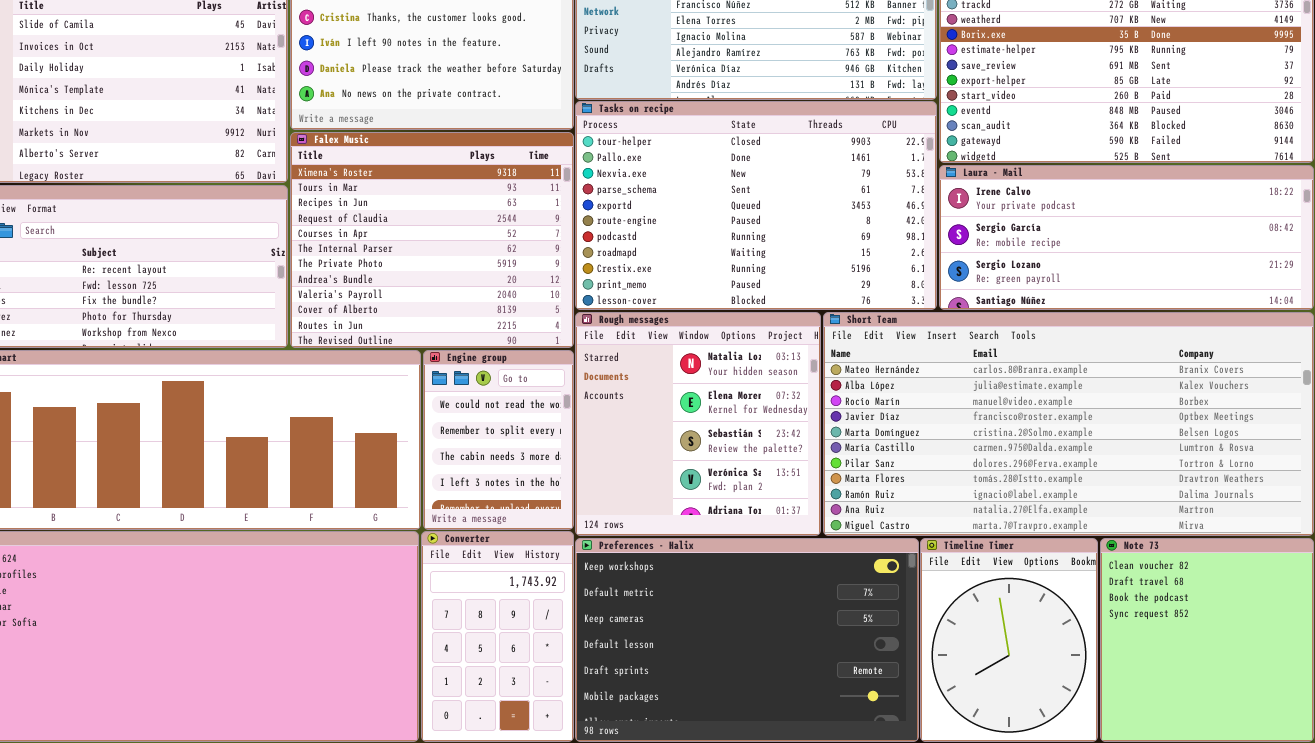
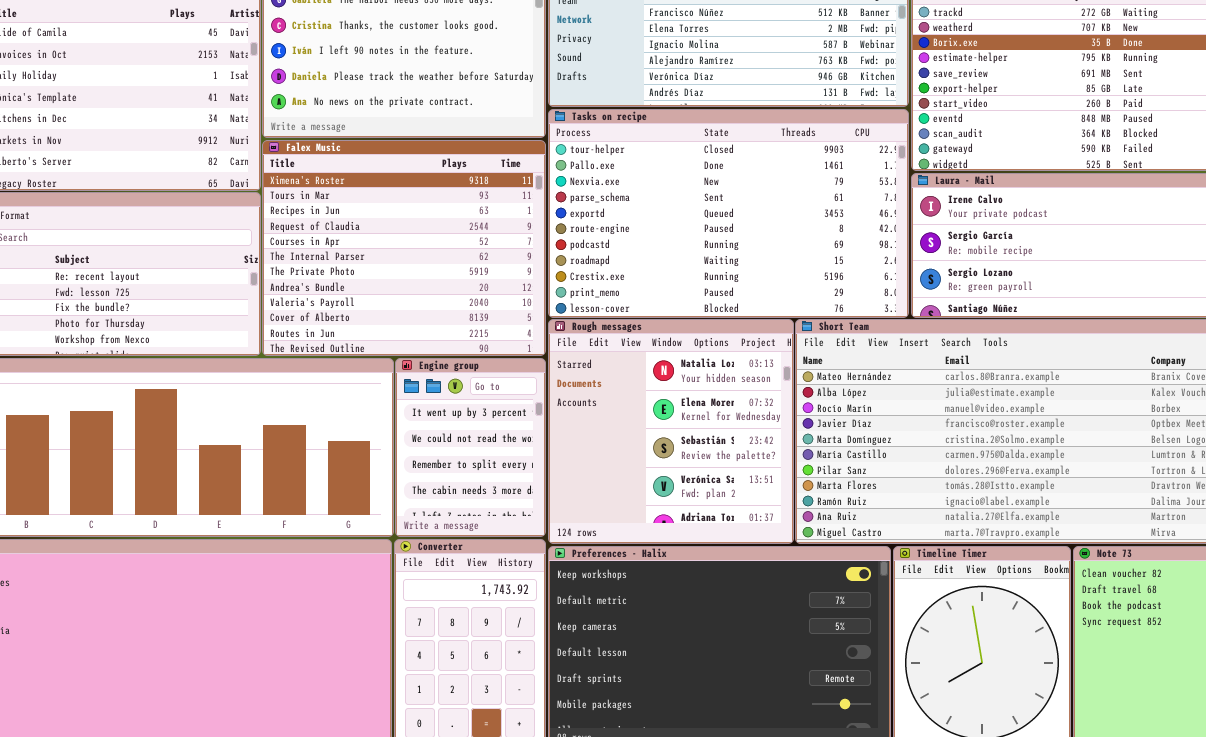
Engine group: [423,350,574,530] -> [395,358,546,537], scrolled up 1 row

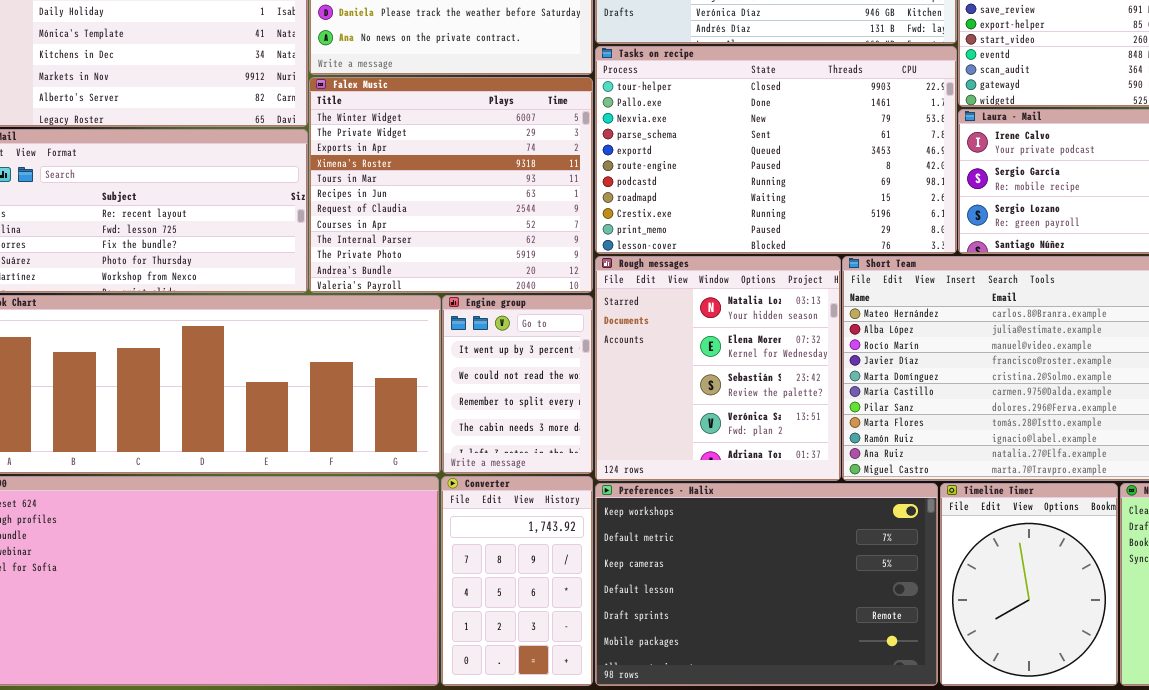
Falex Music: [262,140,546,356] -> [309,77,593,293], scrolled up 3 rows

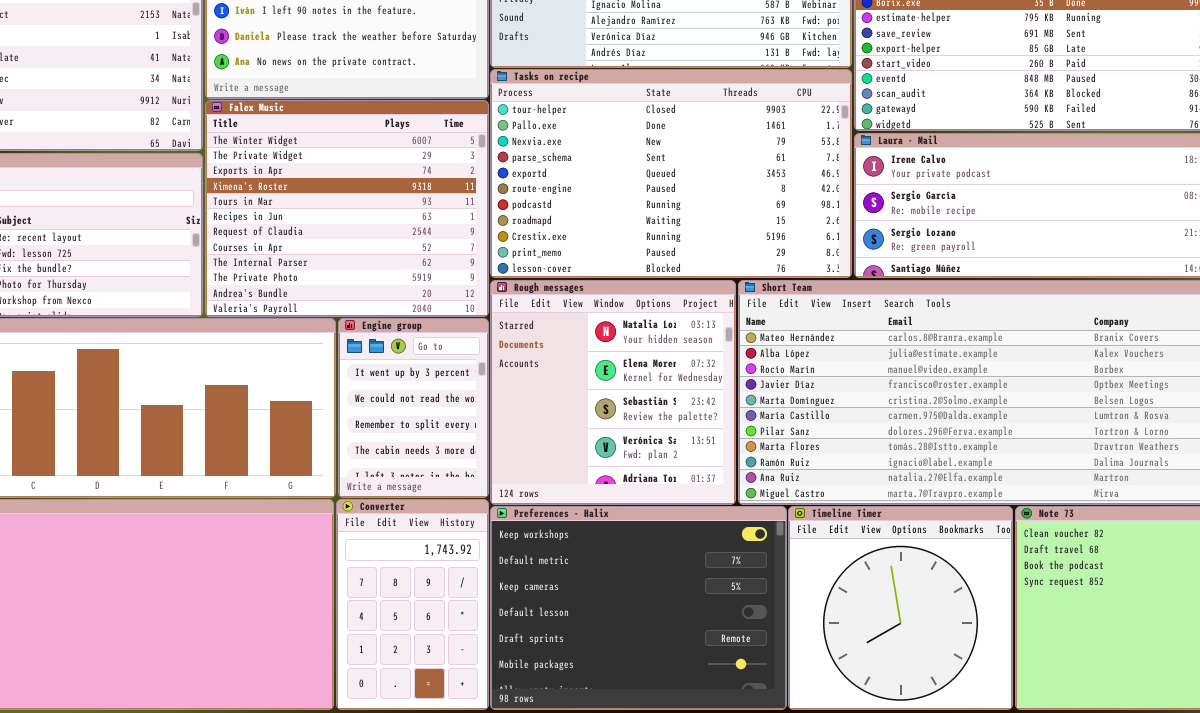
Preferences - Halix: [595,483,938,686] -> [490,506,787,710], resized
Timeline Timer: [940,483,1118,686] -> [788,506,1013,710], resized

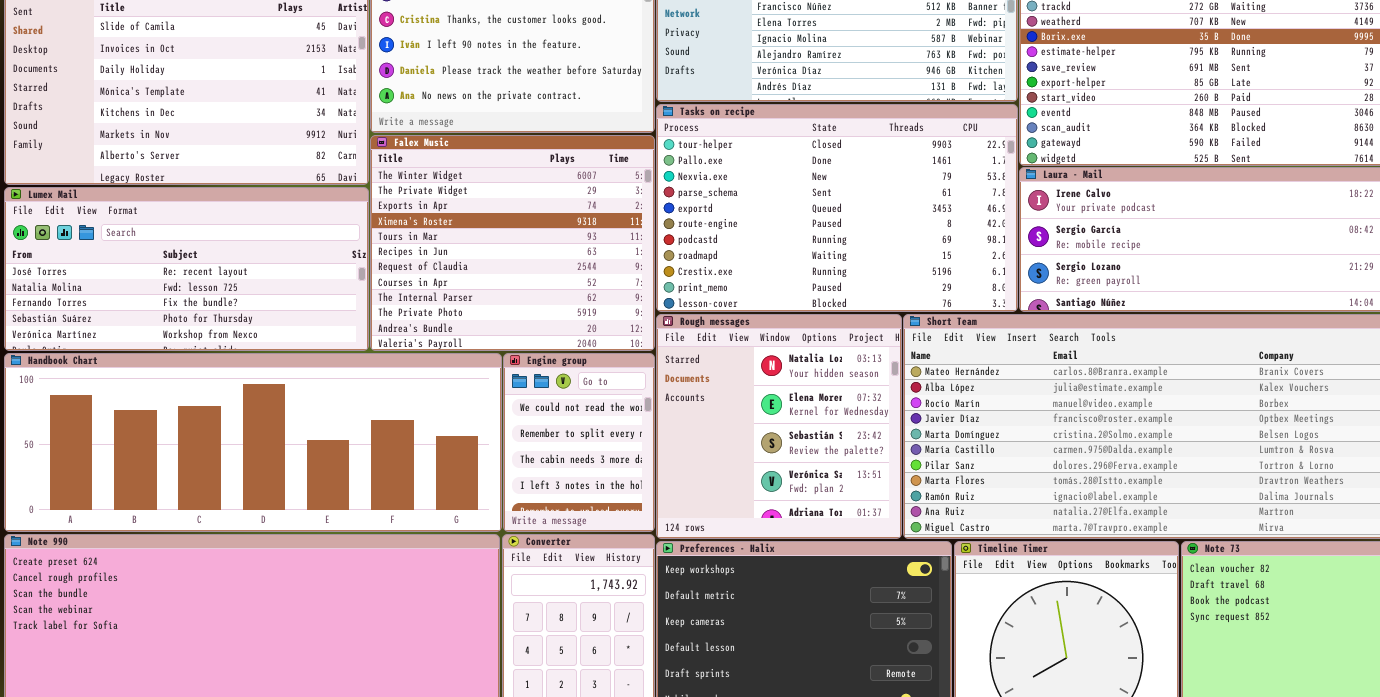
Engine group: [338,318,489,498] -> [503,353,655,532], scrolled down 1 row

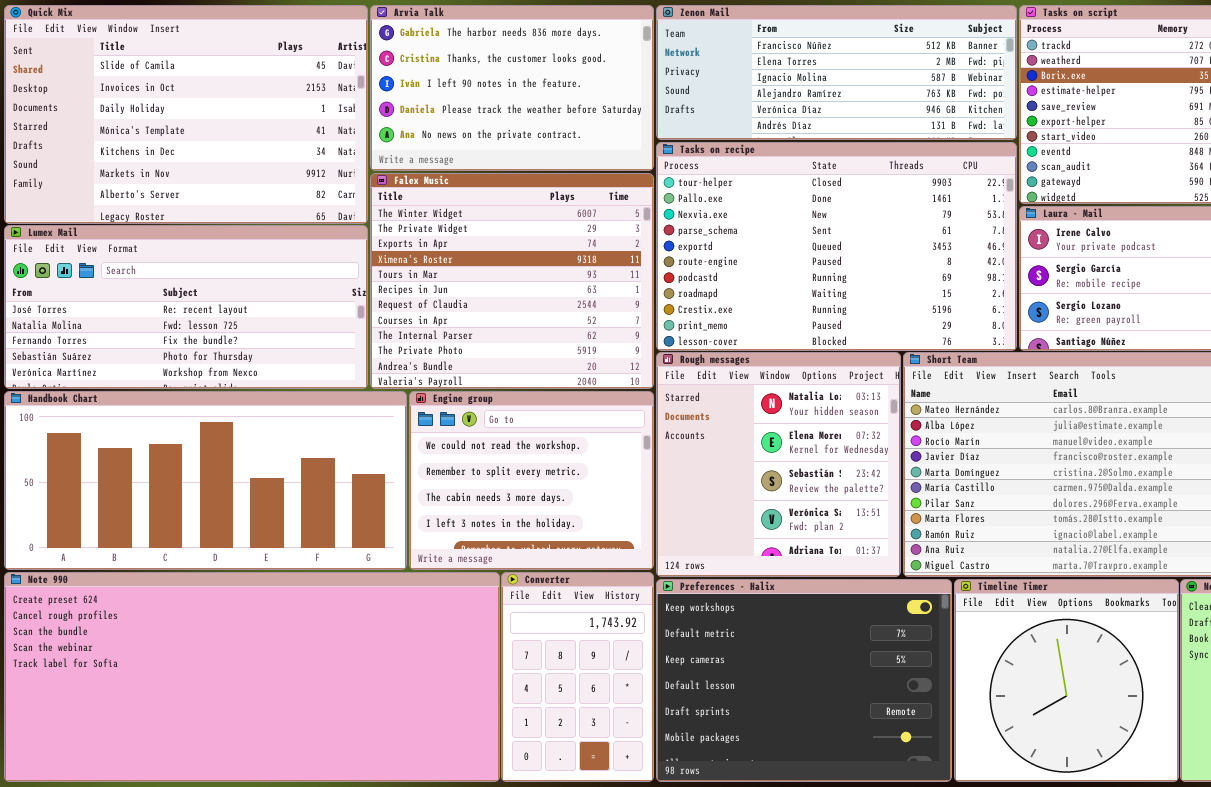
Handbook Chart: [4,353,502,532] -> [4,391,407,570], resized
Engine group: [503,353,655,532] -> [409,391,654,570], resized

